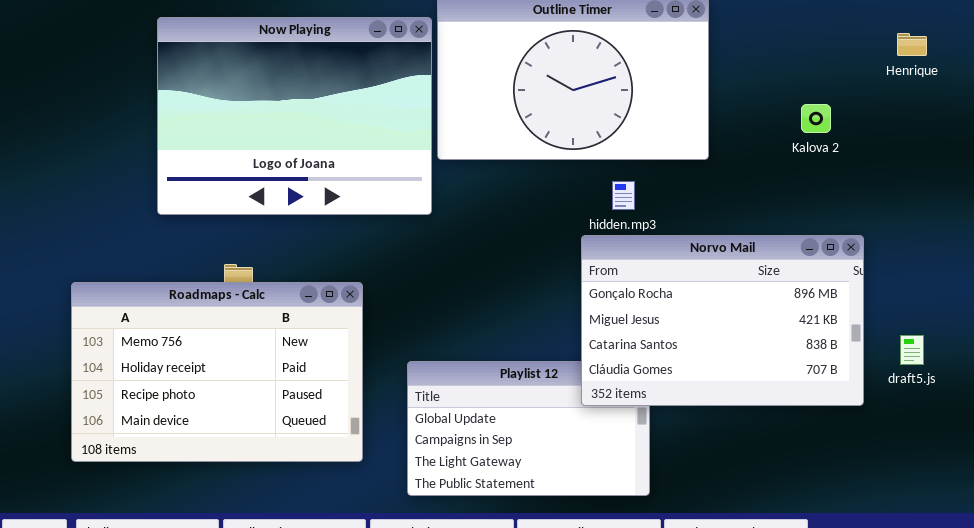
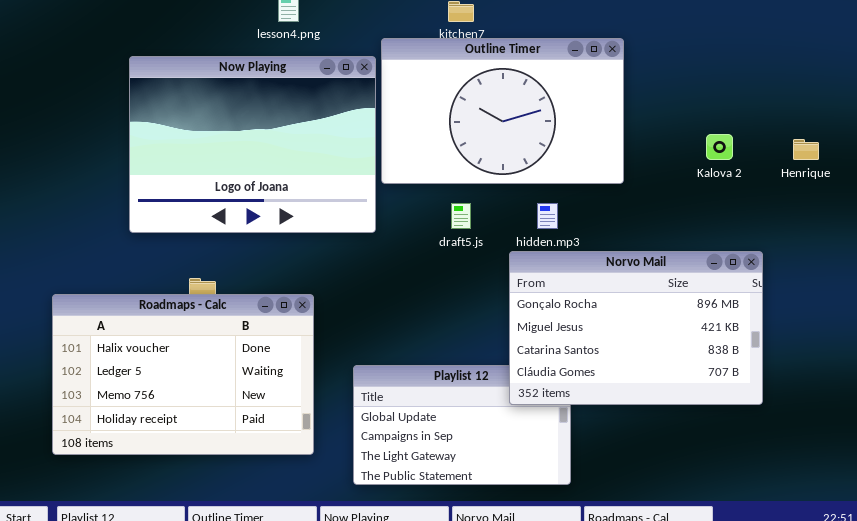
Henrique: [897,33,927,56] -> [793,139,819,160], moved
Roadmaps - Calc: [71,282,363,462] -> [52,294,314,455], scrolled up 2 rows
draft5.js: [900,335,924,365] -> [451,203,471,229], moved

